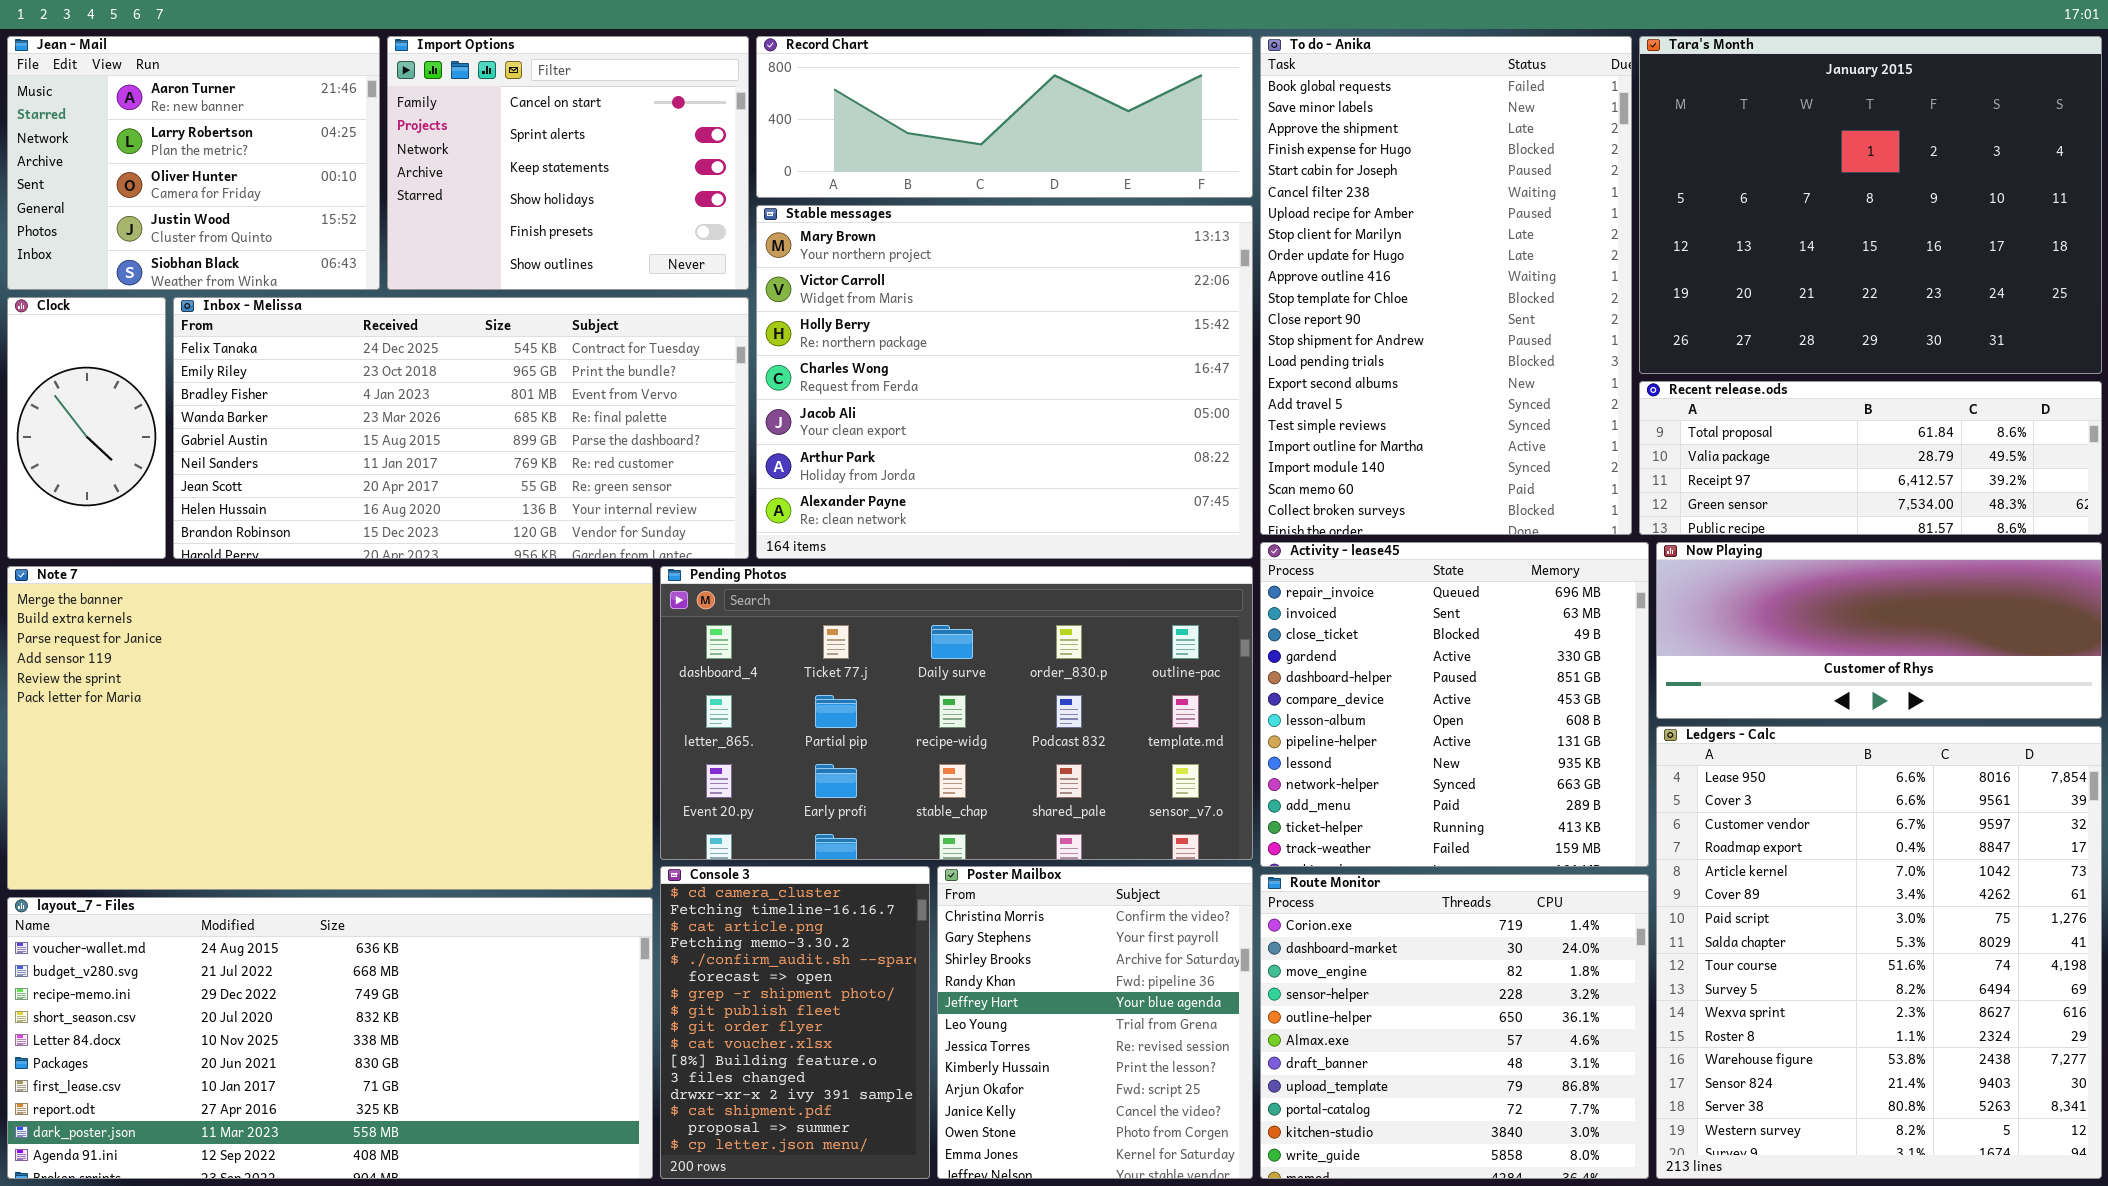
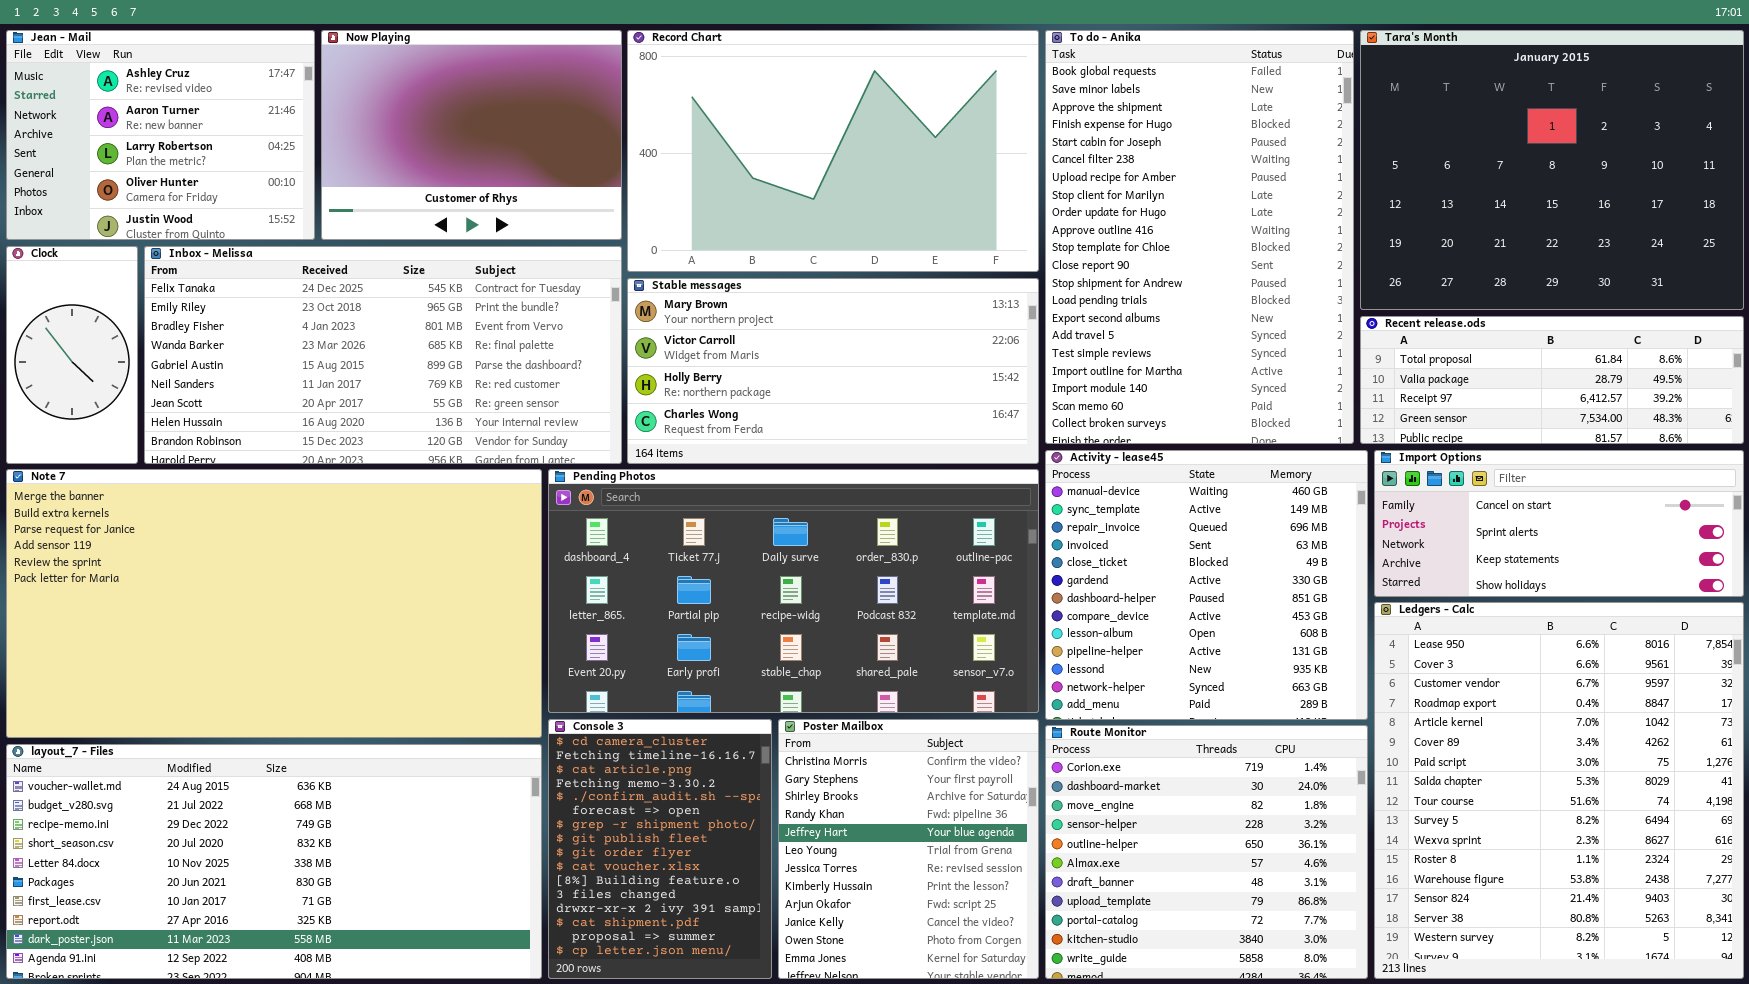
Jean - Mail: [7,36,380,290] -> [6,30,315,240], scrolled up 1 row
Import Options: [387,36,749,290] -> [1374,450,1744,597], moved, resized
Record Chart: [756,36,1253,198] -> [627,30,1039,272], resized
Stable messages: [756,205,1253,559] -> [627,278,1039,464], resized
Activity - lease45: [1260,542,1649,867] -> [1045,450,1368,720], scrolled up 2 rows
Now Playing: [1656,542,2102,719] -> [321,30,622,240], moved, resized

